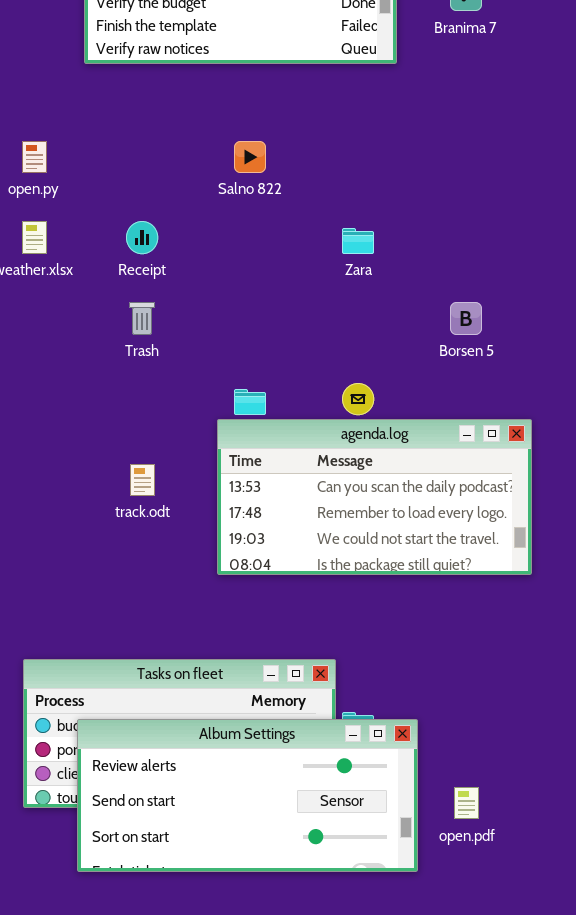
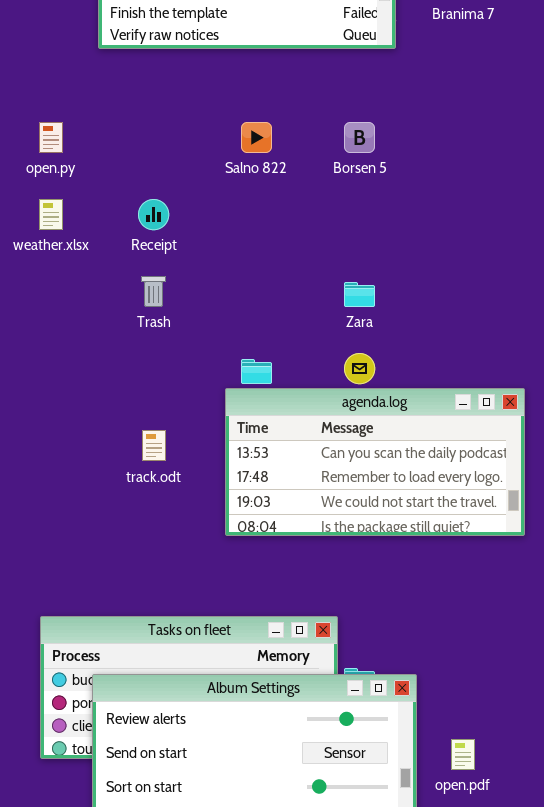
Zara: [342,228,374,254] -> [344,282,375,307], moved
Borsen 5: [450,302,482,335] -> [344,122,375,153], moved

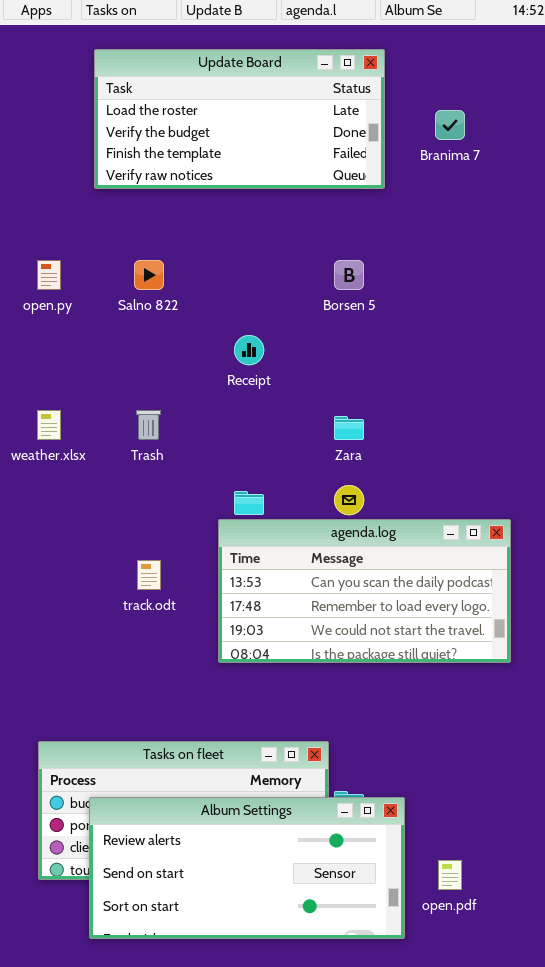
Salno 822: [241,122,272,153] -> [134,260,164,290], moved
weather.xlsx: [39,199,63,230] -> [37,410,61,440], moved
Receipt: [138,199,169,230] -> [234,335,264,365], moved

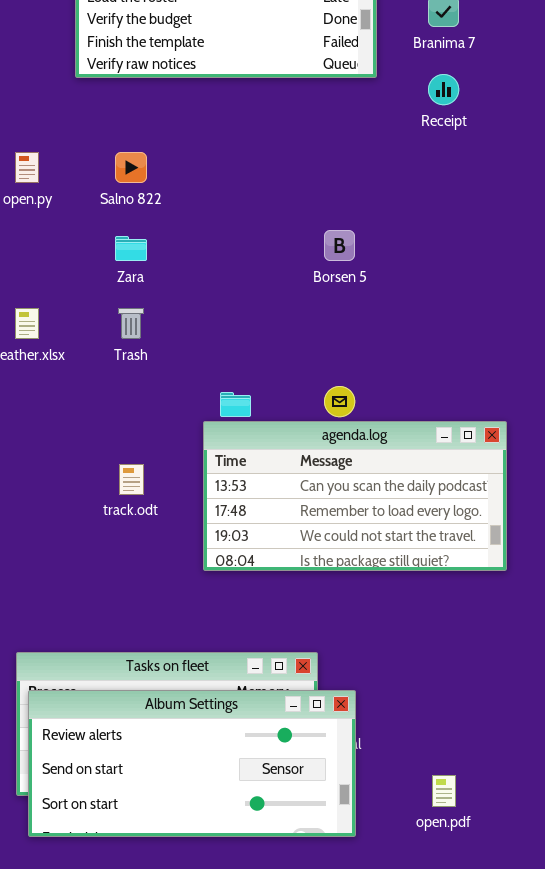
Borsen 5: [334,260,364,290] -> [324,230,355,261], moved
Receipt: [234,335,264,365] -> [428,74,459,105], moved
Zara: [334,416,364,440] -> [115,236,147,261], moved
Album Settings: [89,797,405,939] -> [28,690,356,837], moved

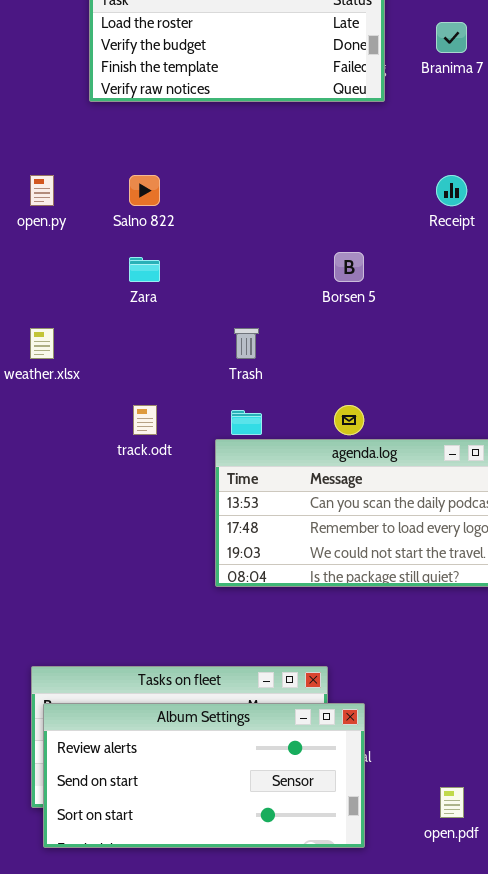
Receipt: [428,74,459,105] -> [436,175,467,206], moved
Trash: [118,308,144,339] -> [234,328,259,359], moved
track.odt: [119,464,144,495] -> [133,405,157,435], moved

